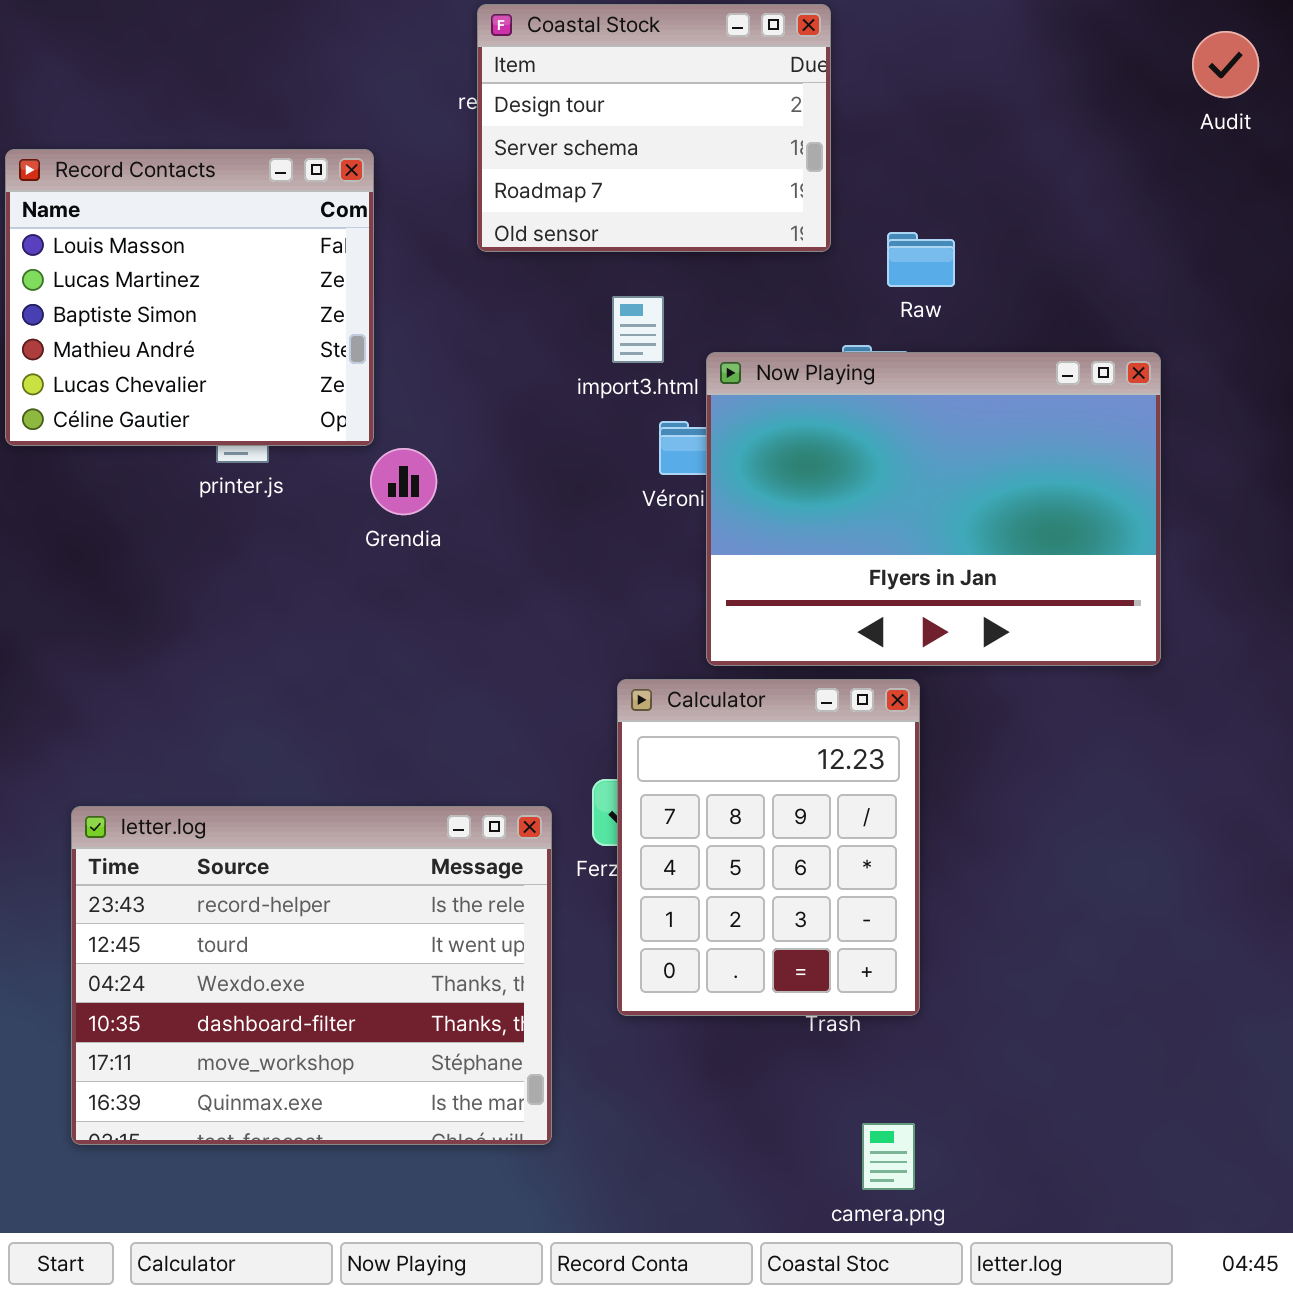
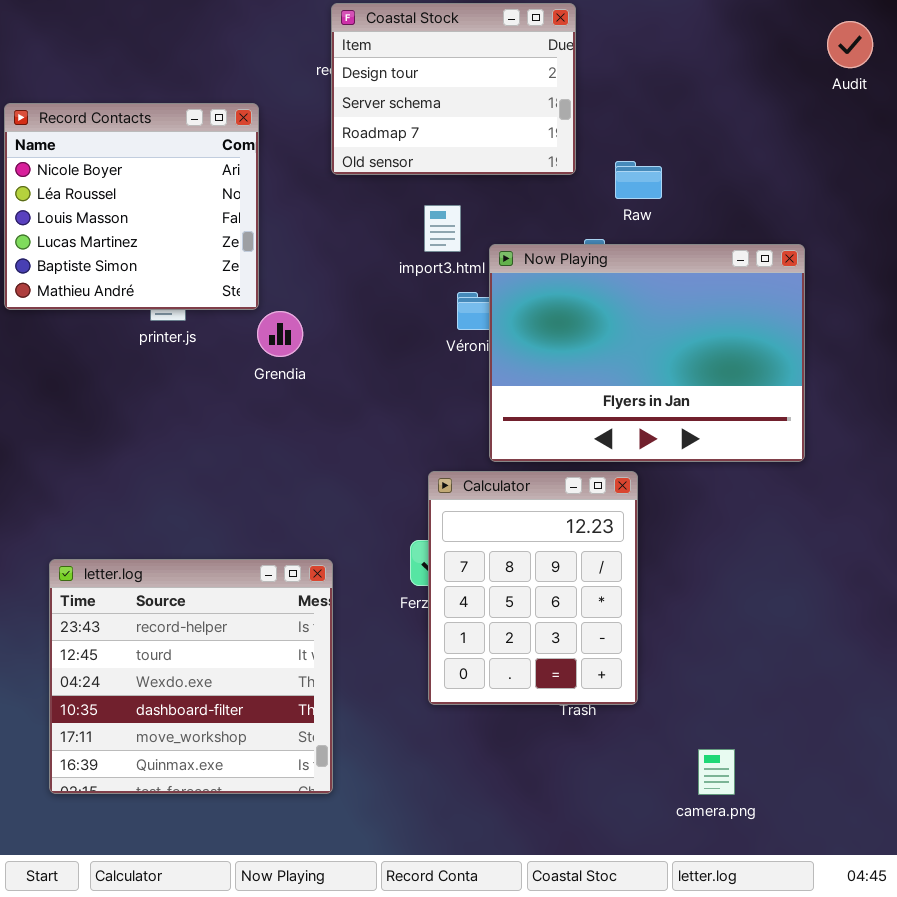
Record Contacts: [5,149,374,446] -> [4,103,259,310], scrolled up 2 rows
letter.log: [71,806,552,1145] -> [49,559,333,794], resized
camera.png: [862,1123,915,1190] -> [698,749,735,795], moved

